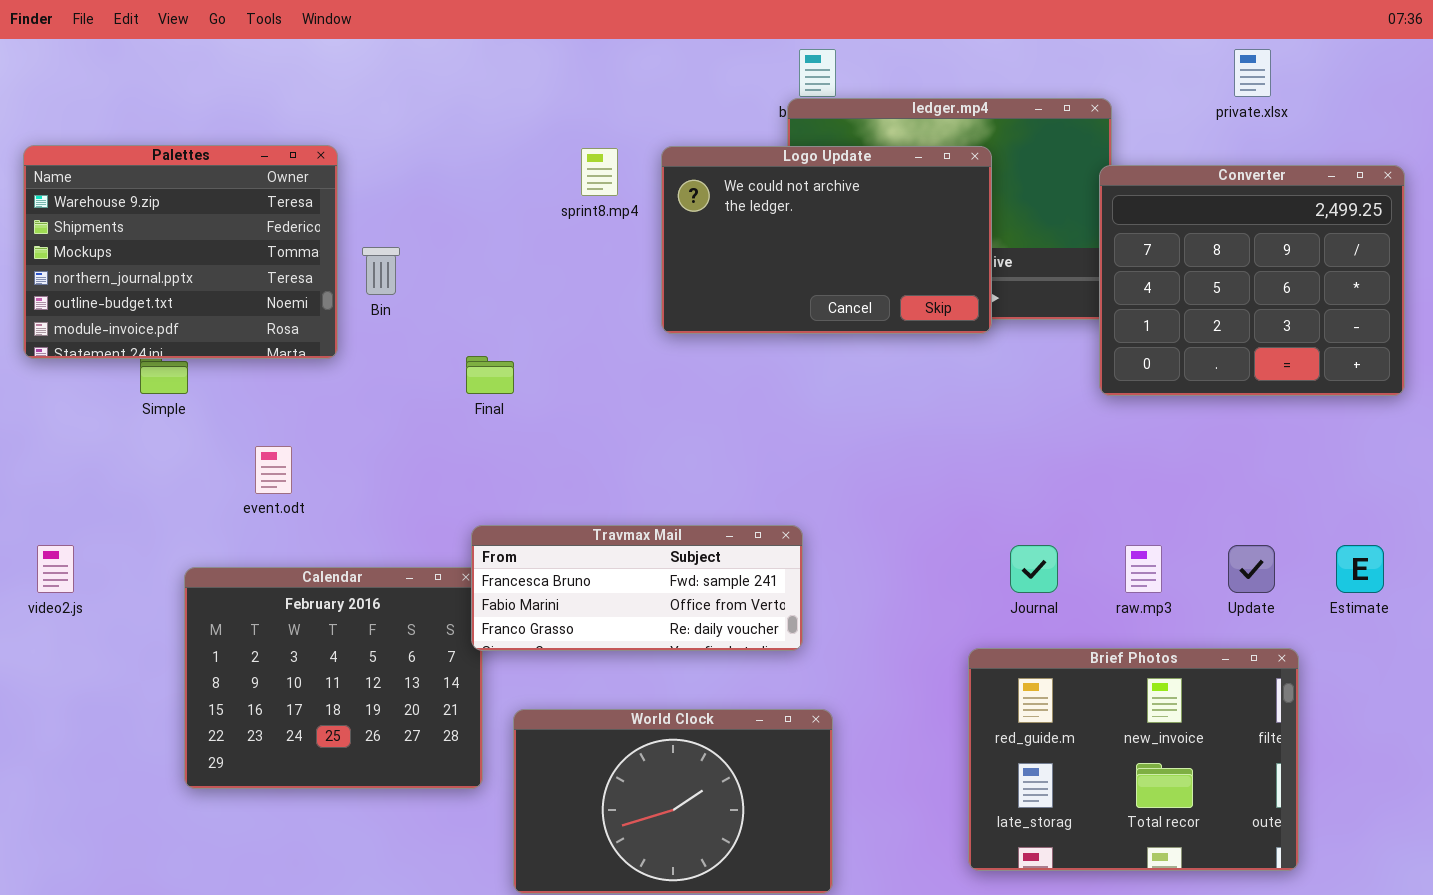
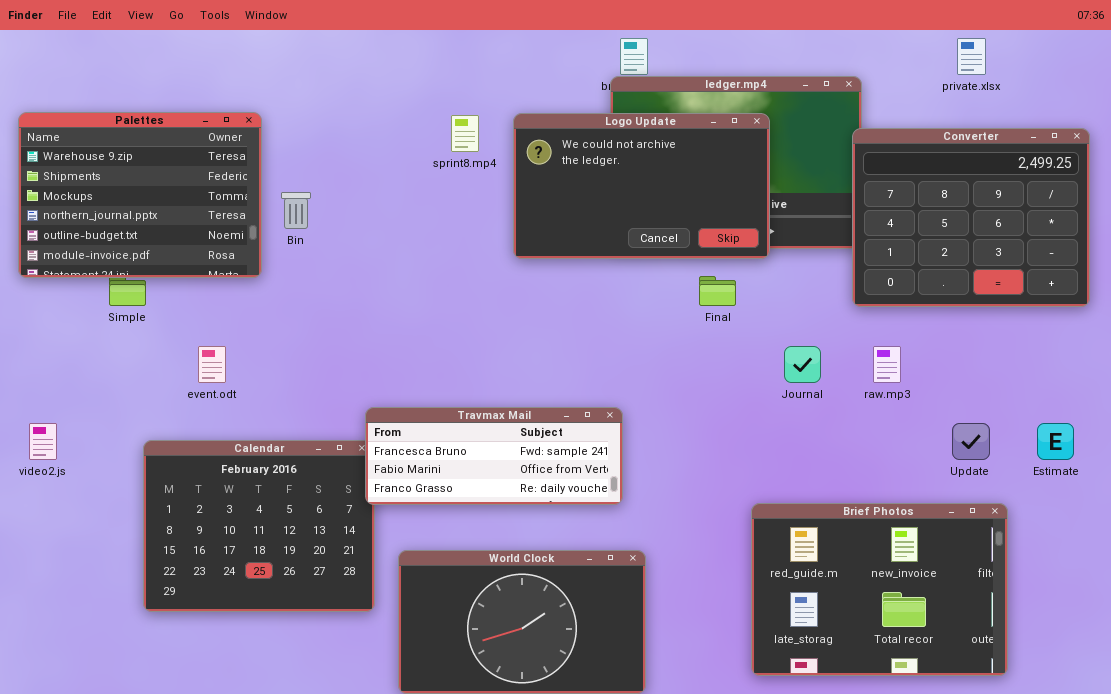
Final: [466,356,514,394] -> [699,276,736,306], moved
Journal: [1010,545,1058,593] -> [784,346,821,383], moved
raw.mp3: [1125,545,1162,593] -> [873,346,901,383], moved

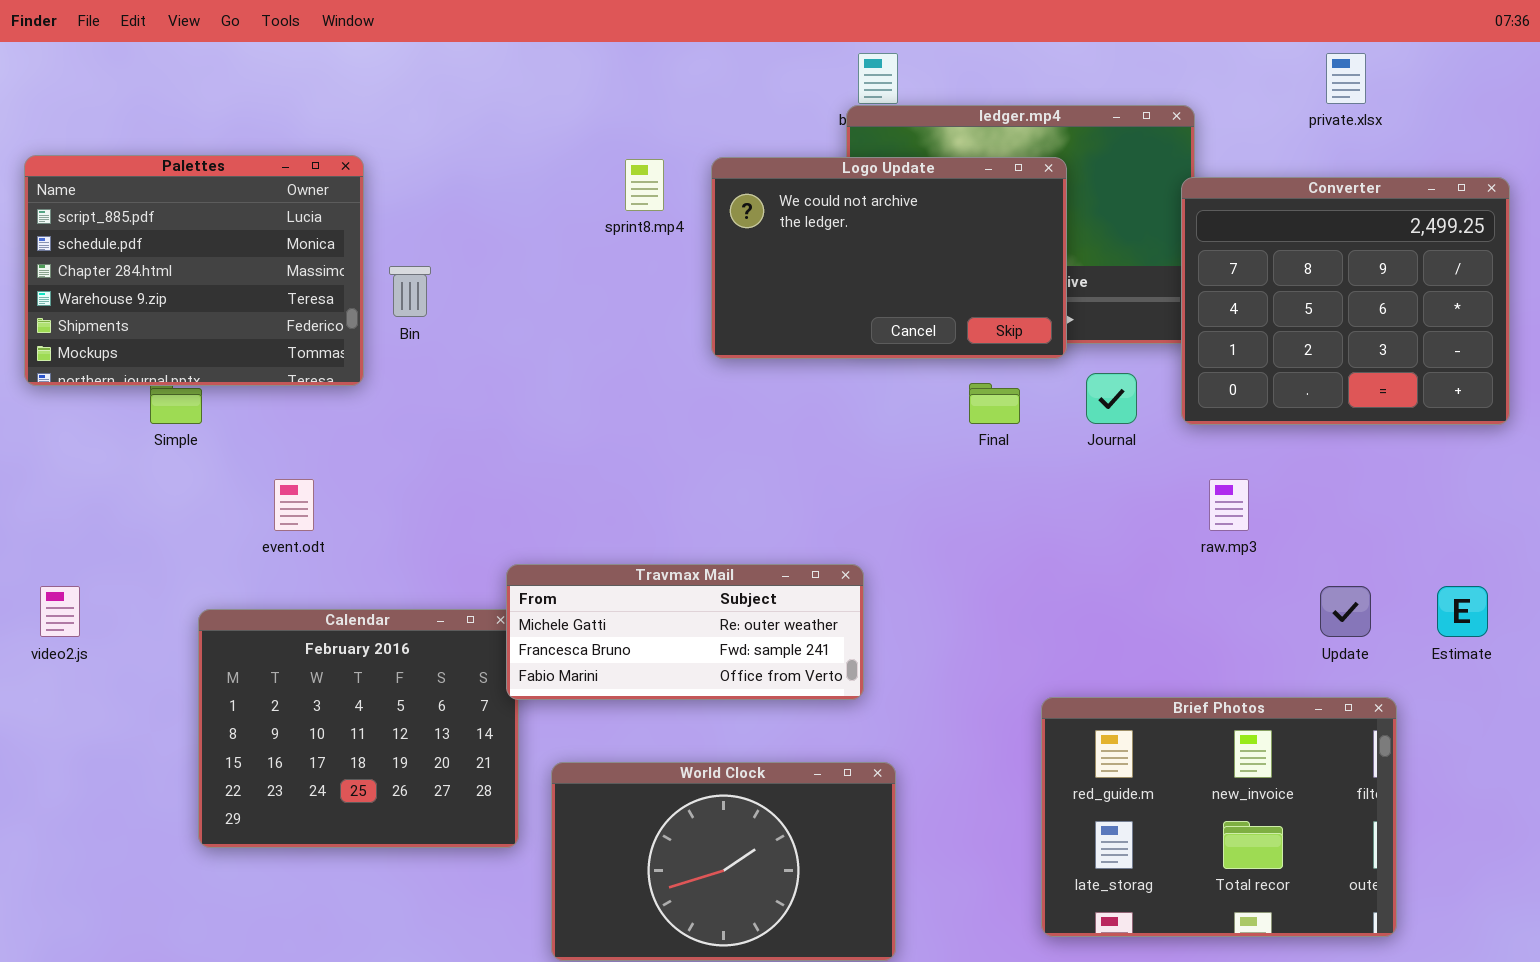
Palettes: [18,112,262,278] -> [24,155,364,386], scrolled up 3 rows
Journal: [784,346,821,383] -> [1086,373,1137,424], moved
Travmax Mail: [365,407,623,505] -> [506,564,864,700], scrolled up 1 row

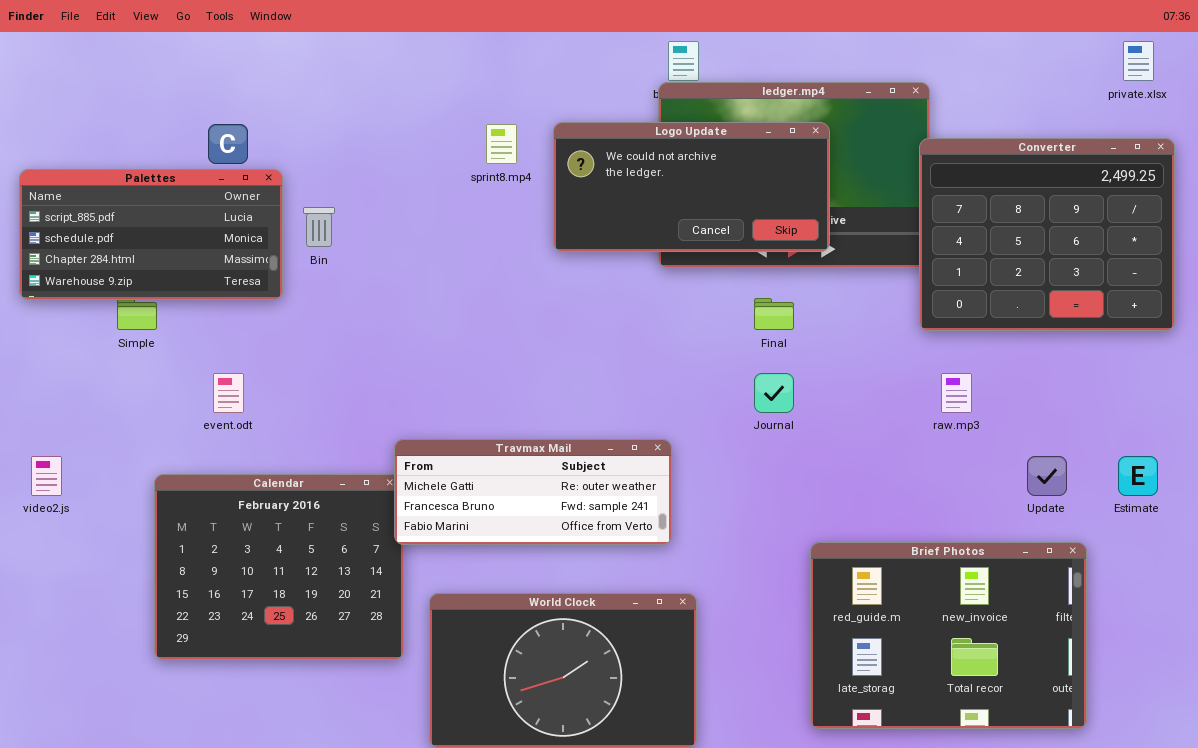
private.xlsx: [1326,53,1366,104] -> [1123,41,1154,81], moved
Palettes: [24,155,364,386] -> [19,169,283,300], resized
Logo Update: [711,157,1067,359] -> [553,122,830,252], resized
Journal: [1086,373,1137,424] -> [754,373,794,413], moved

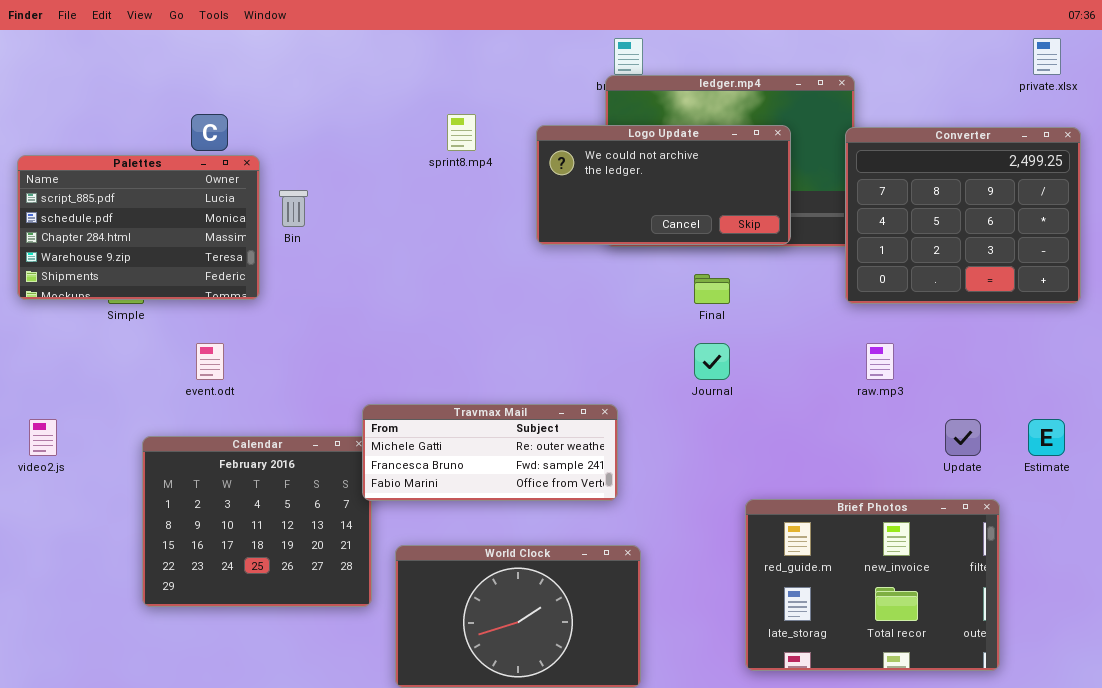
Logo Update: [553,122,830,252] -> [536,125,791,245], moved
Palettes: [19,169,283,300] -> [17,155,260,300], resized

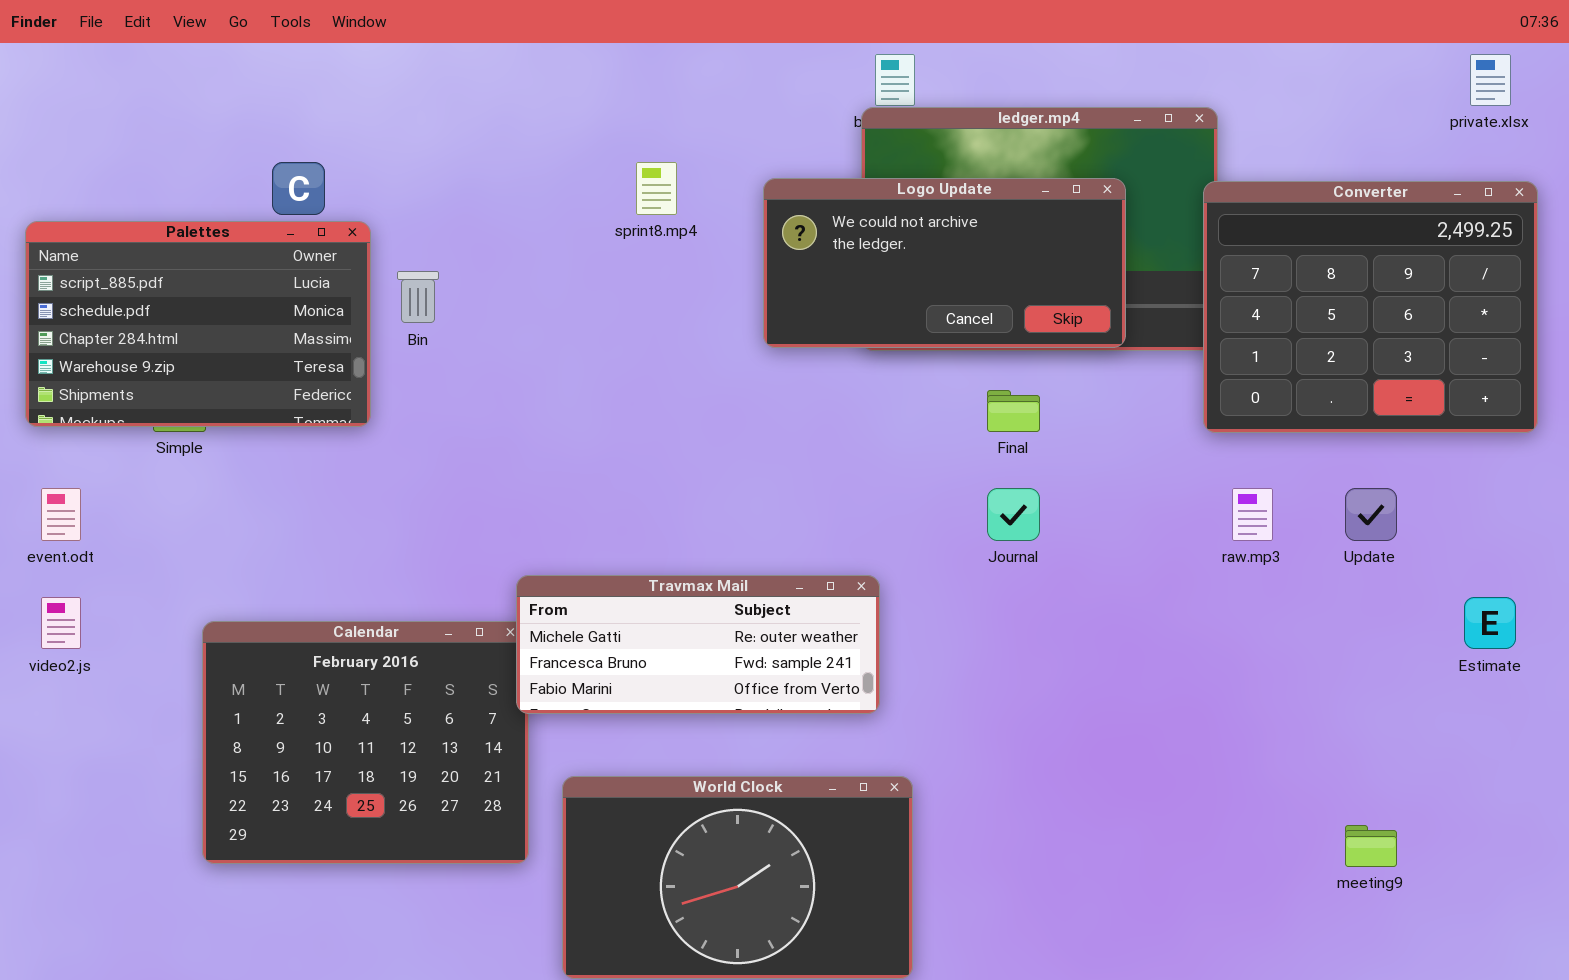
event.odt: [196,343,224,380] -> [41,488,81,541], moved
Update: [945,419,981,456] -> [1345,488,1397,541], moved
Brief Photos: [745,499,1000,671] -> none, closed

